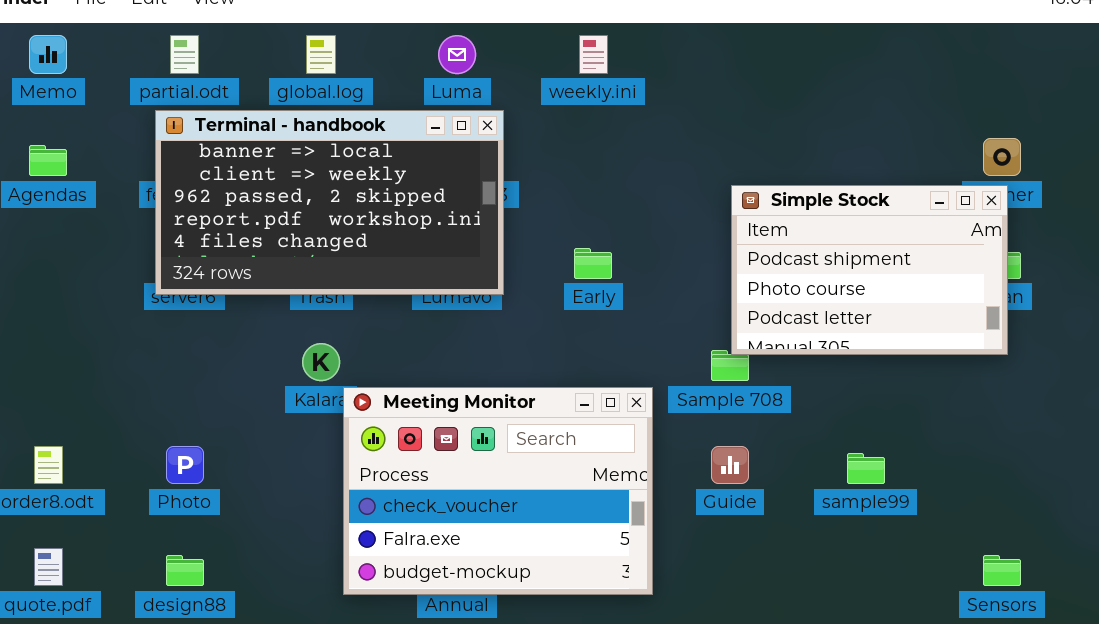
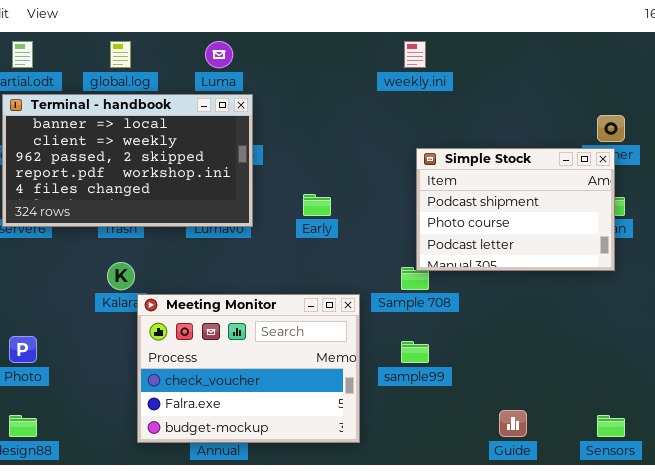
weekly.ini: [579,35,608,74] -> [404,41,426,68], moved
Guide: [711,446,749,484] -> [499,410,527,437], moved
sample99: [847,453,885,484] -> [401,341,429,363], moved

